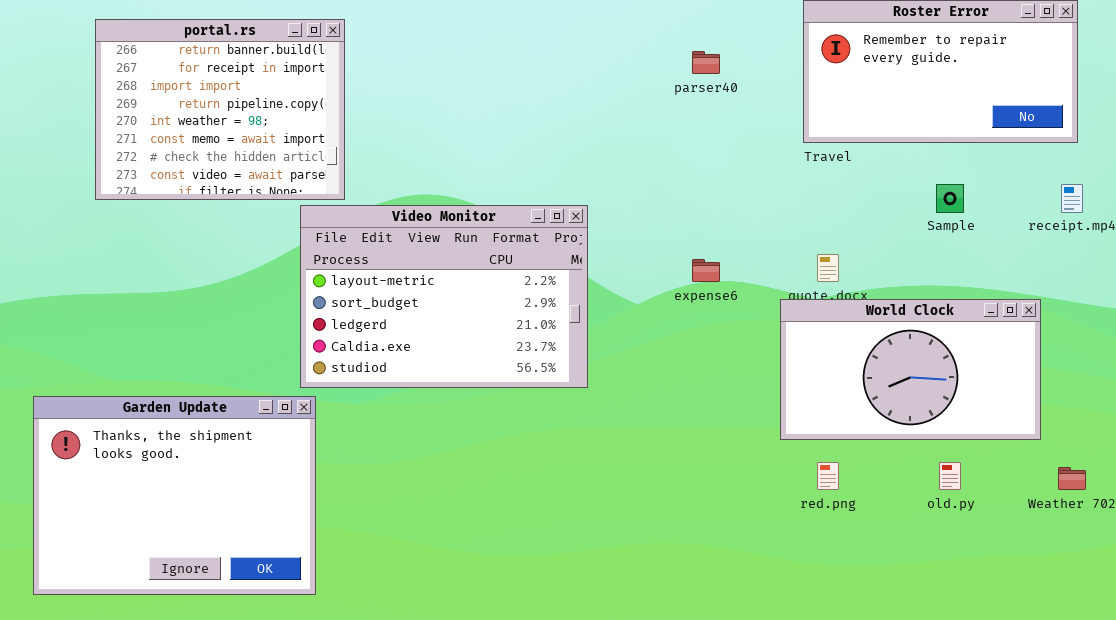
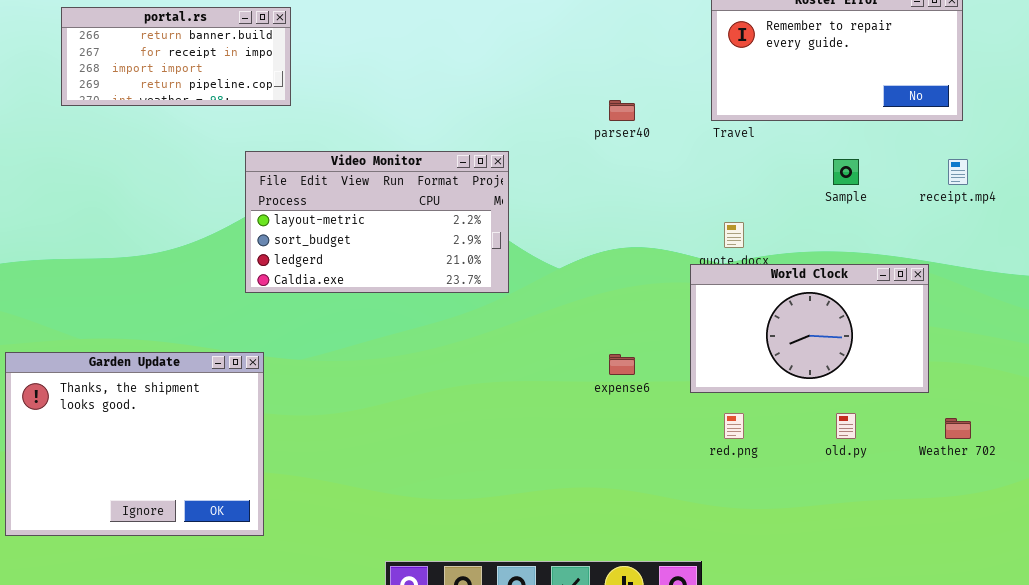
portal.rs: [95,19,345,200] -> [61,7,291,106], resized
parser40: [692,51,720,74] -> [609,100,635,121], moved
Video Monitor: [300,205,588,388] -> [245,151,509,293], moved, resized
expense6: [692,259,720,282] -> [609,354,635,375], moved

